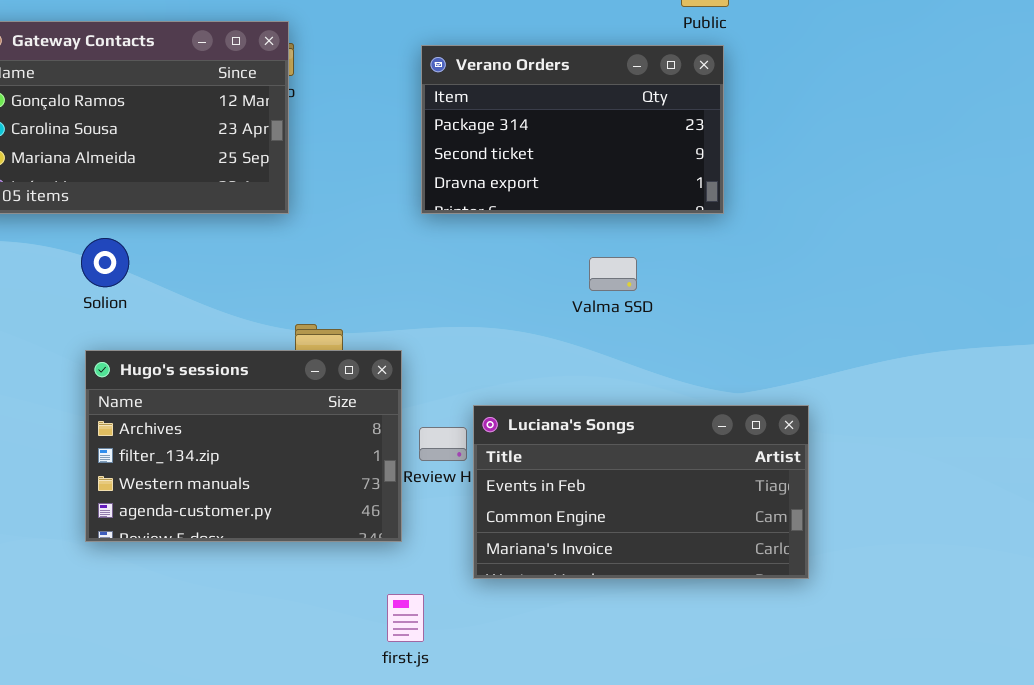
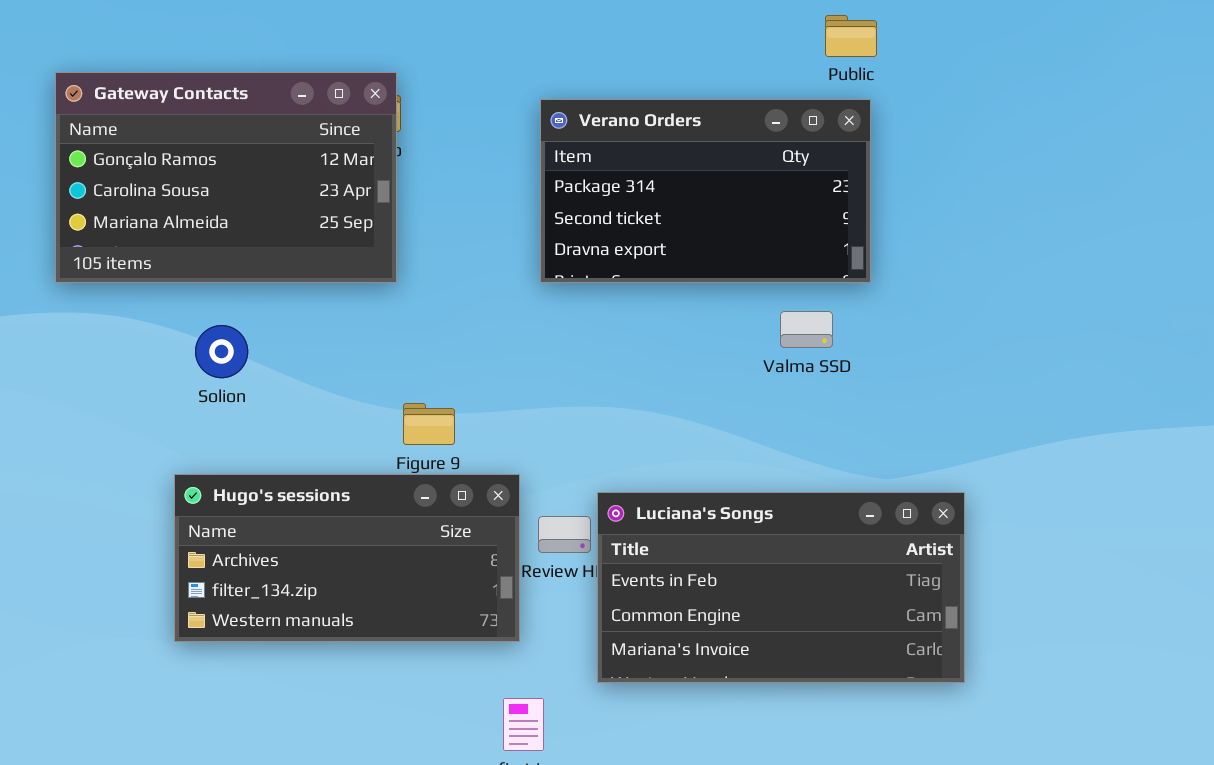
Solion: [81,238,129,287] -> [195,325,248,378], moved
Valma SSD: [589,257,637,291] -> [780,311,833,348], moved
Hugo's sessions: [85,350,402,542] -> [174,474,520,642], resized

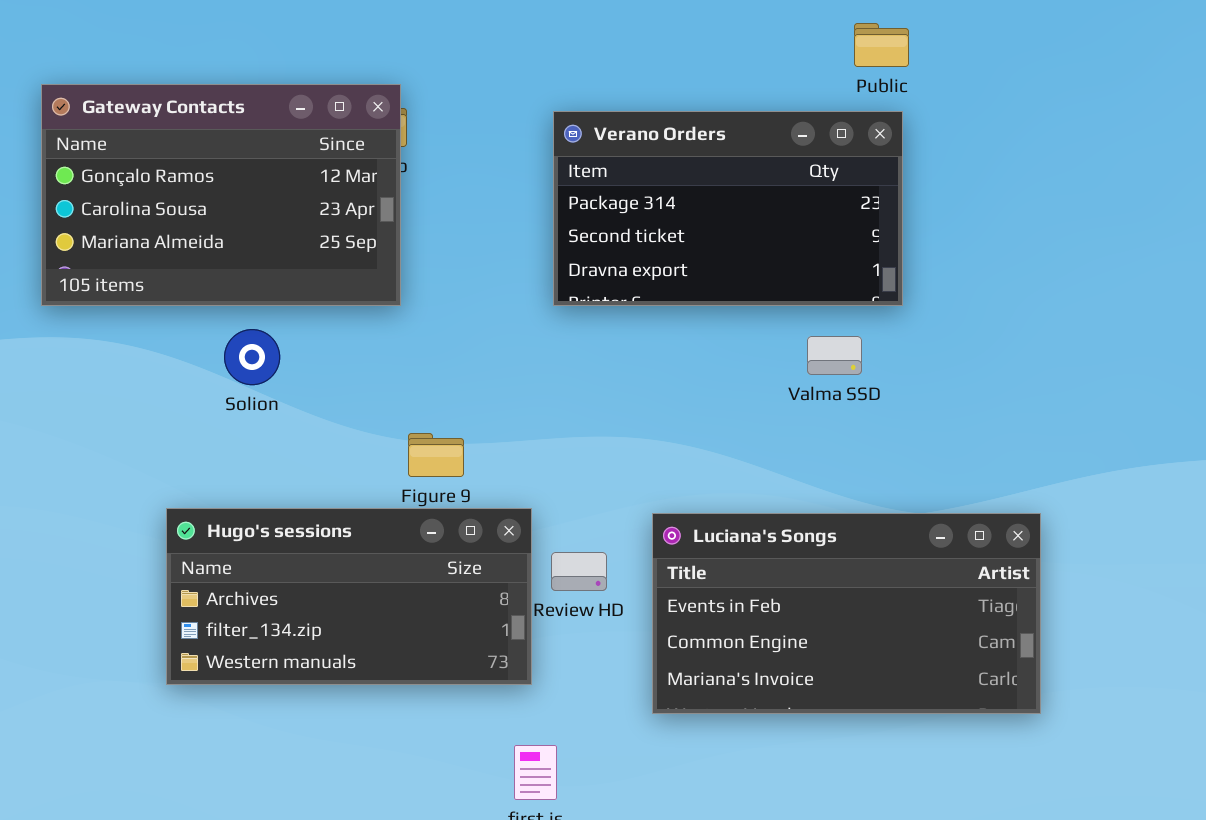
Solion: [195,325,248,378] -> [224,329,280,385], moved
Luciana's Songs: [597,492,965,683] -> [652,513,1041,714], moved

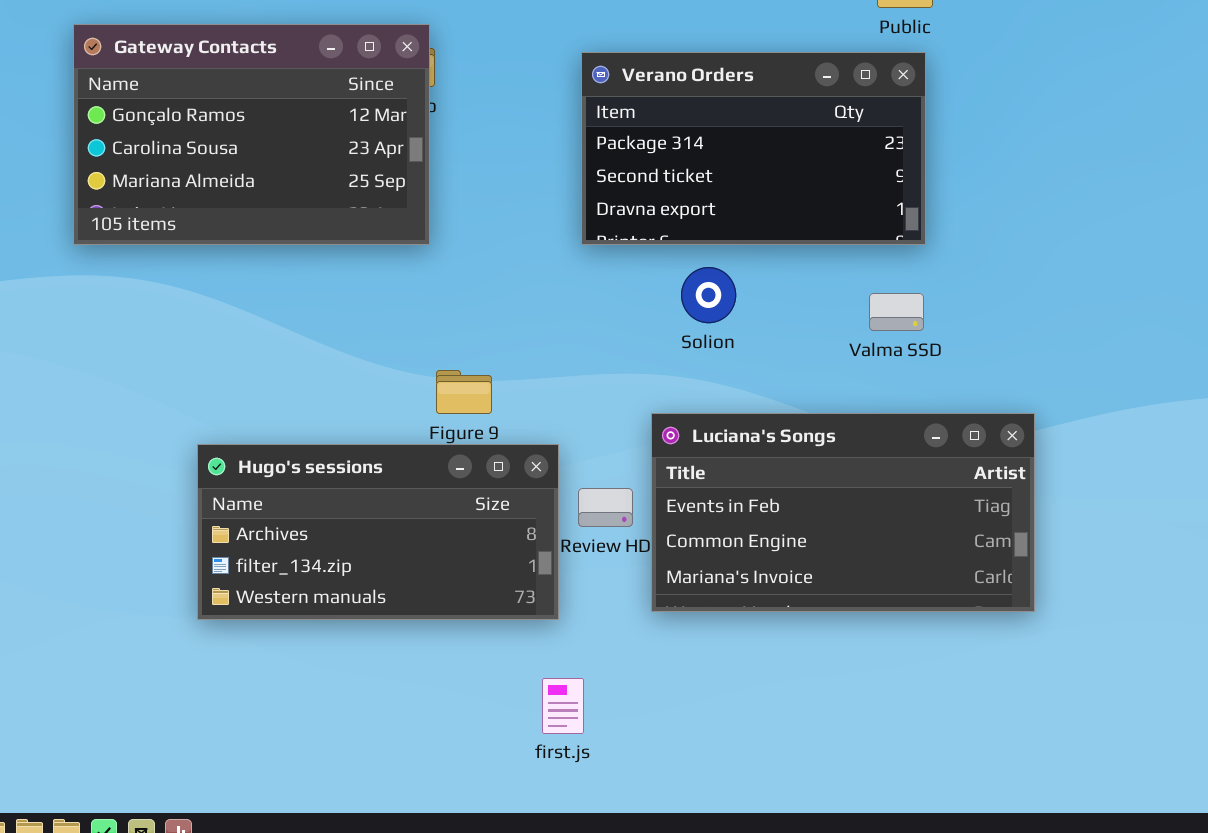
Solion: [224,329,280,385] -> [681,267,736,323], moved
Valma SSD: [807,336,862,375] -> [869,293,924,331], moved
Luciana's Songs: [652,513,1041,714] -> [651,413,1035,612], moved

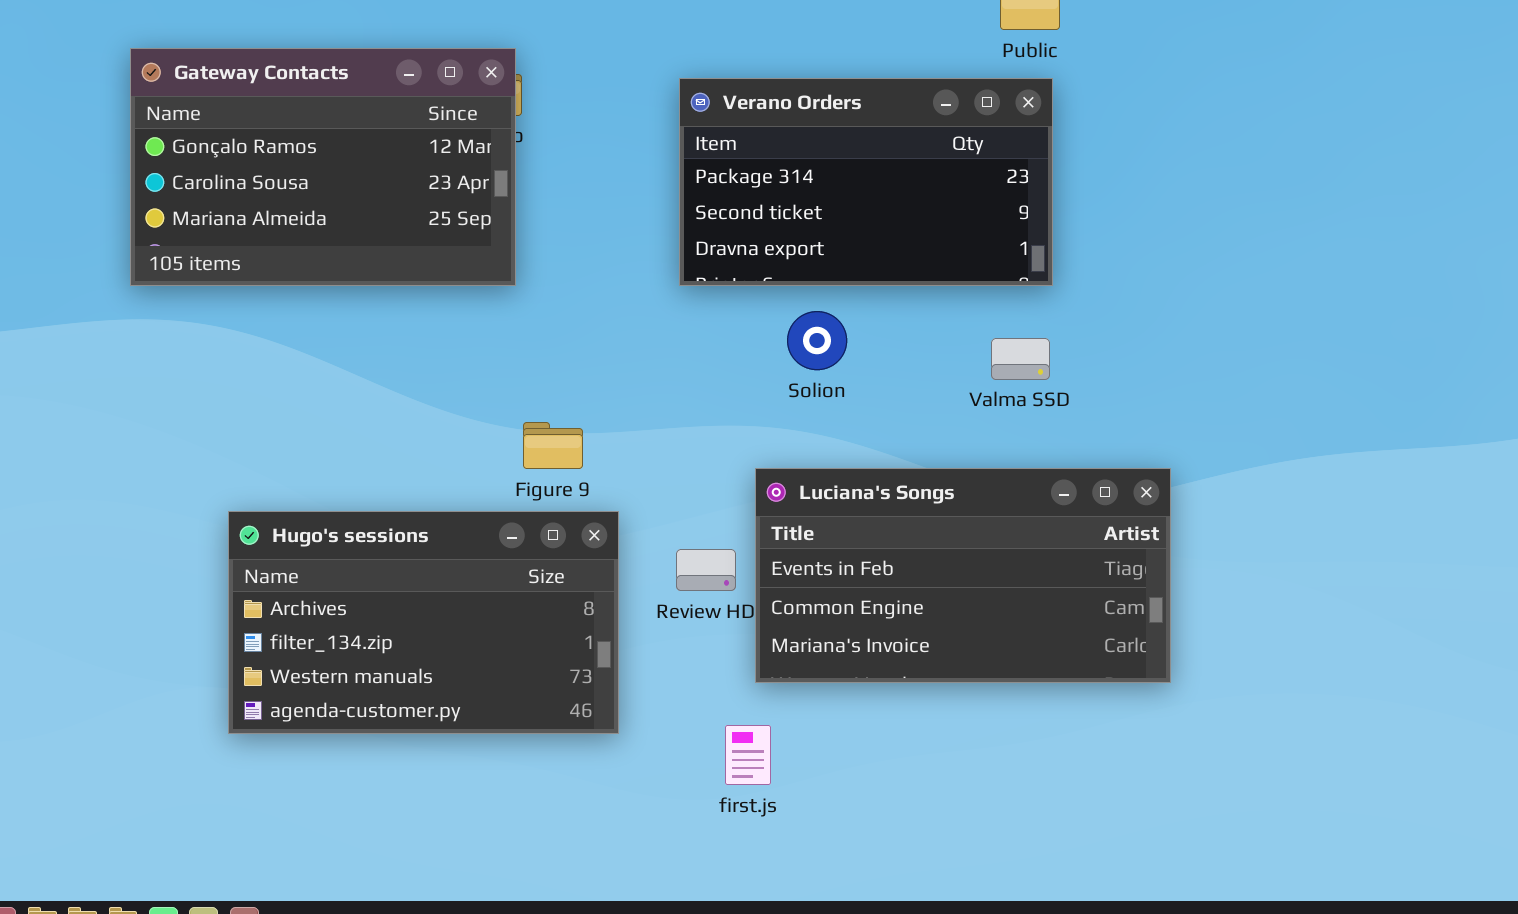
Hugo's sessions: [197,444,559,620] -> [228,511,619,734], moved, resized
first.js: [542,678,584,734] -> [725,725,771,785], moved

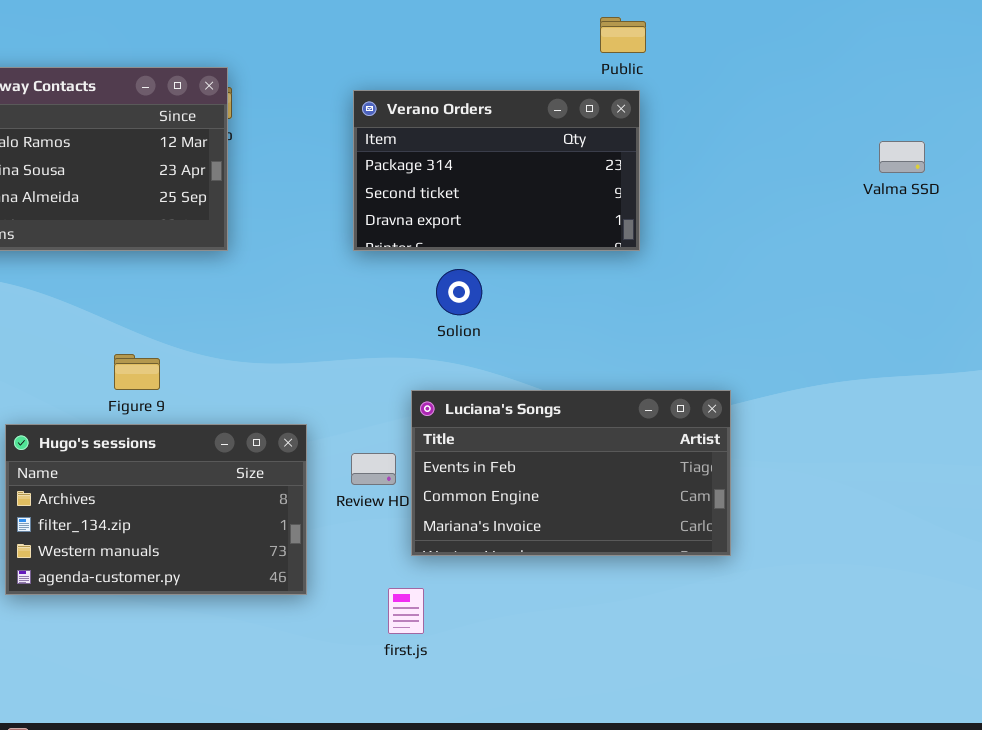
Valma SSD: [991,338,1050,380] -> [879,141,925,173], moved
Figure 9: [523,422,583,469] -> [114,354,160,390], moved

